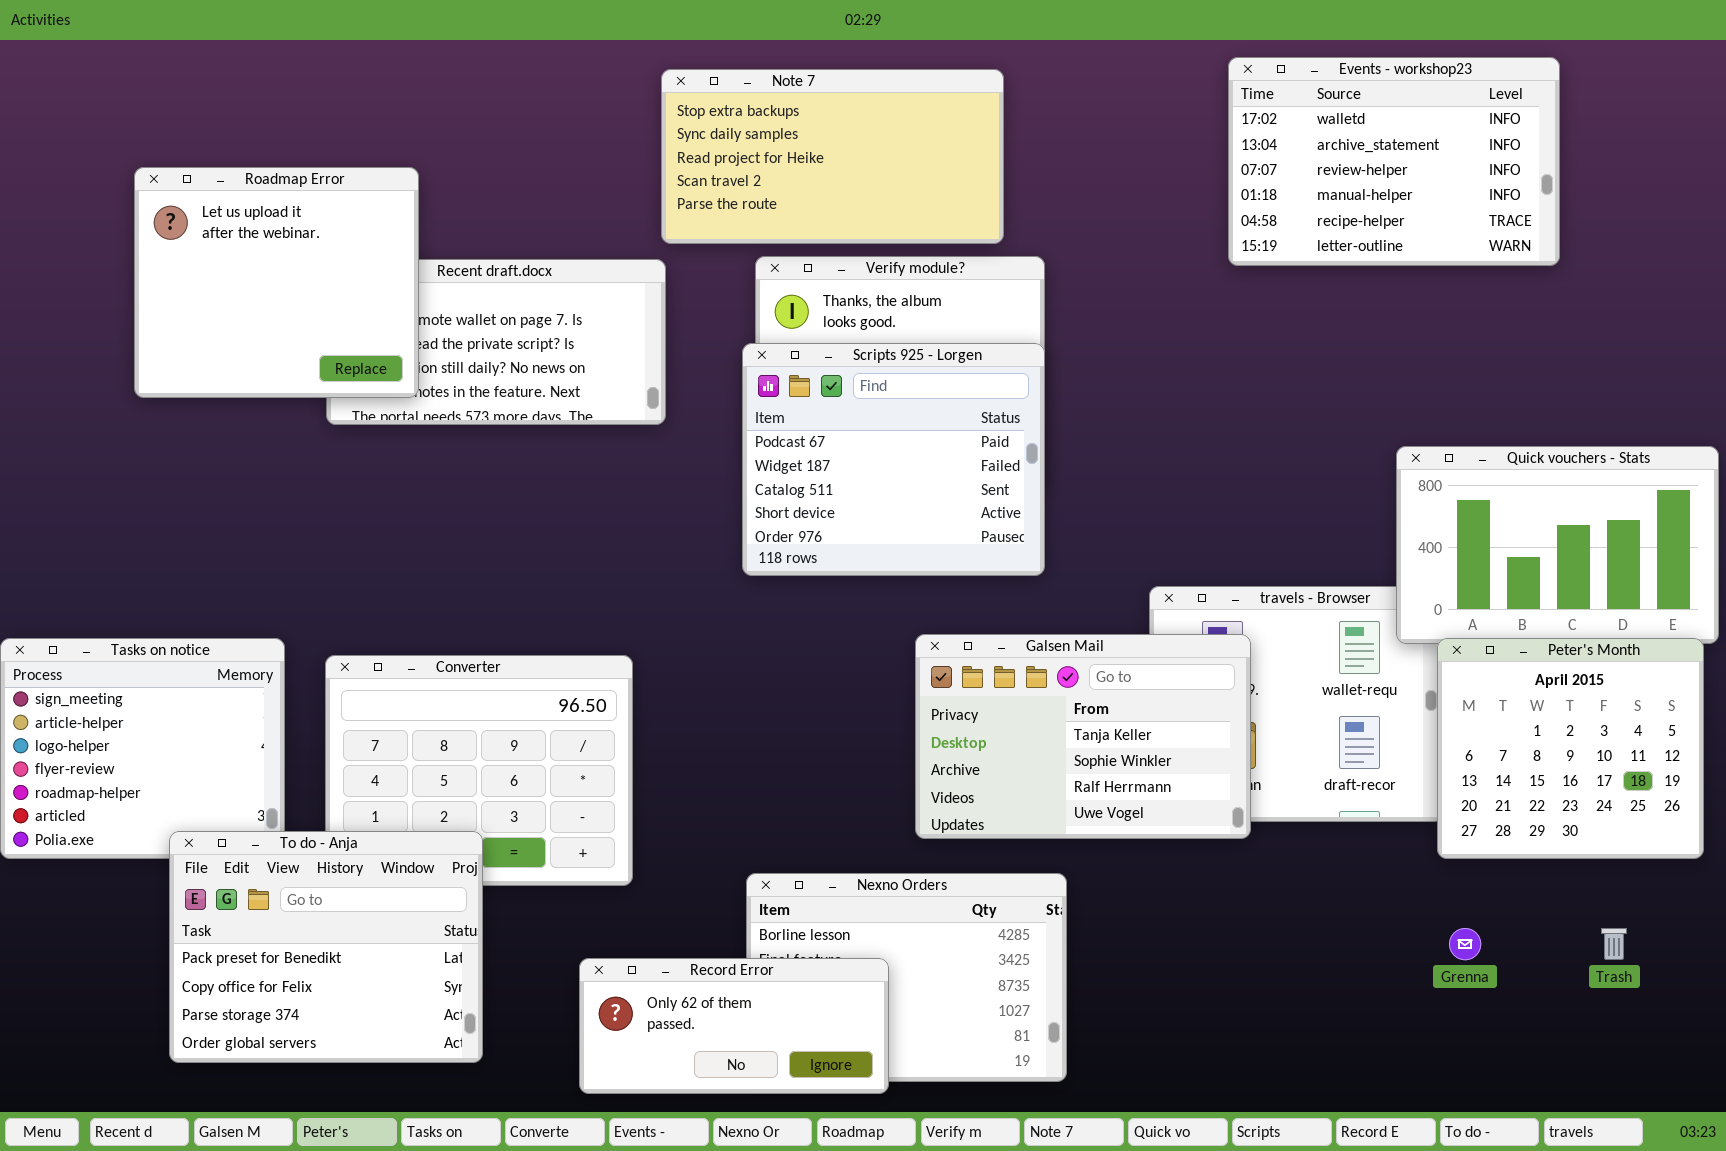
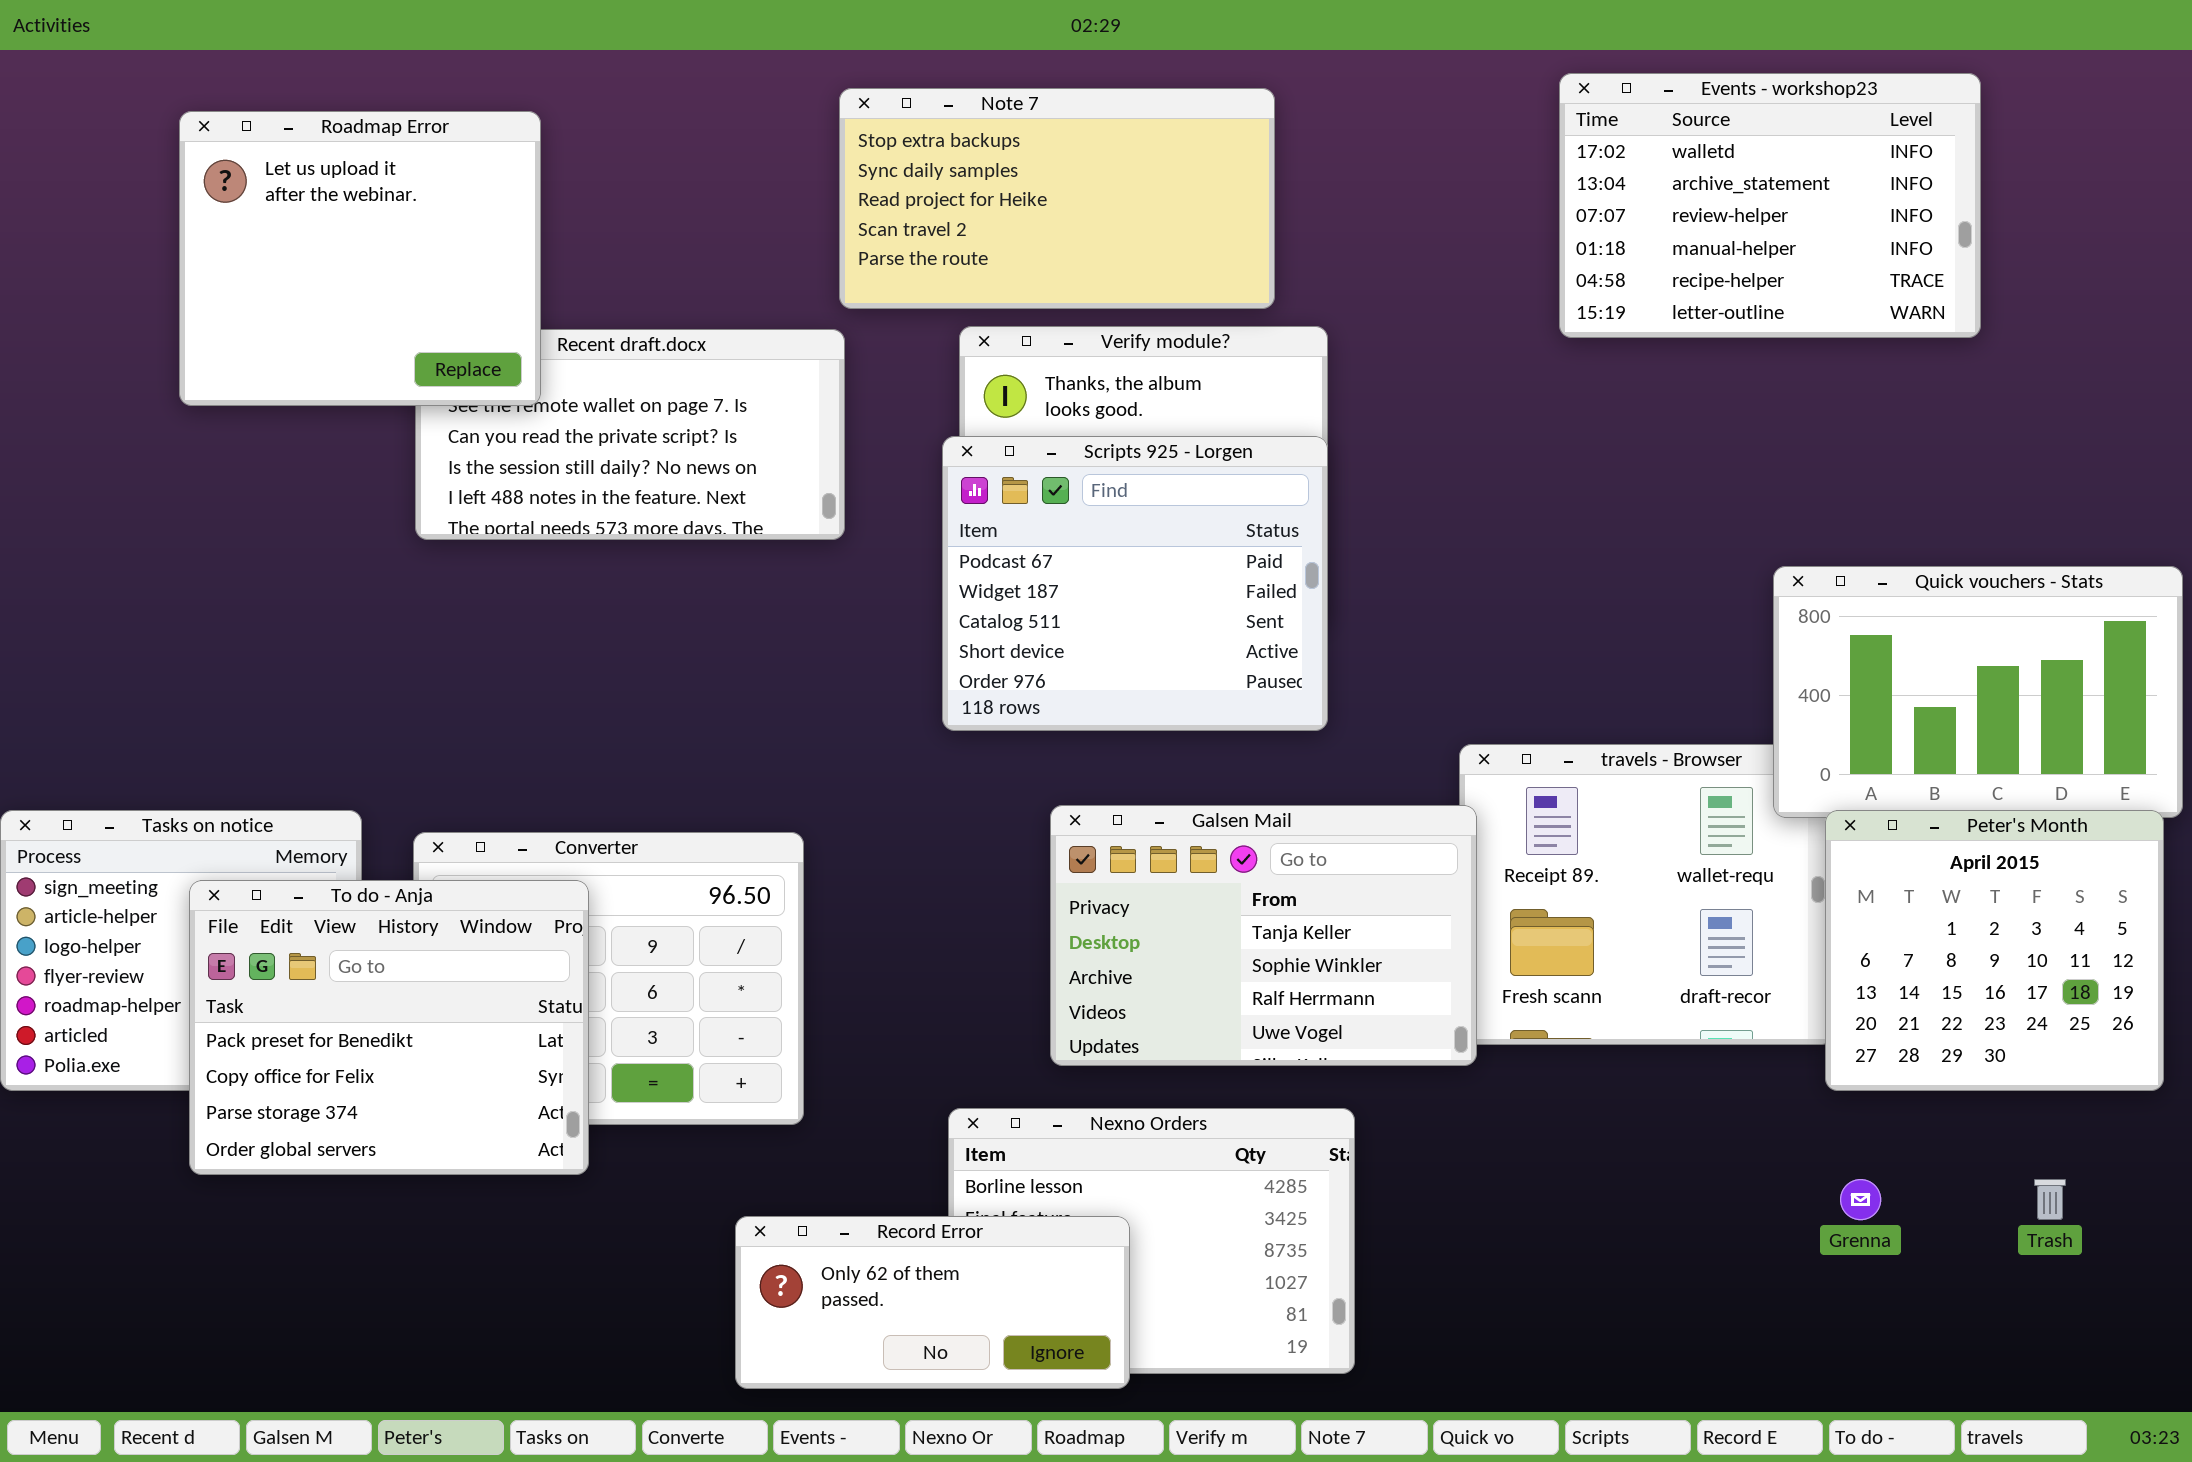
Roadmap Error: [134,167,419,398] -> [179,111,541,406], moved
Galsen Mail: [915,634,1251,839] -> [1050,805,1477,1066], moved
To do - Anja: [169,831,483,1063] -> [189,880,589,1175], moved

